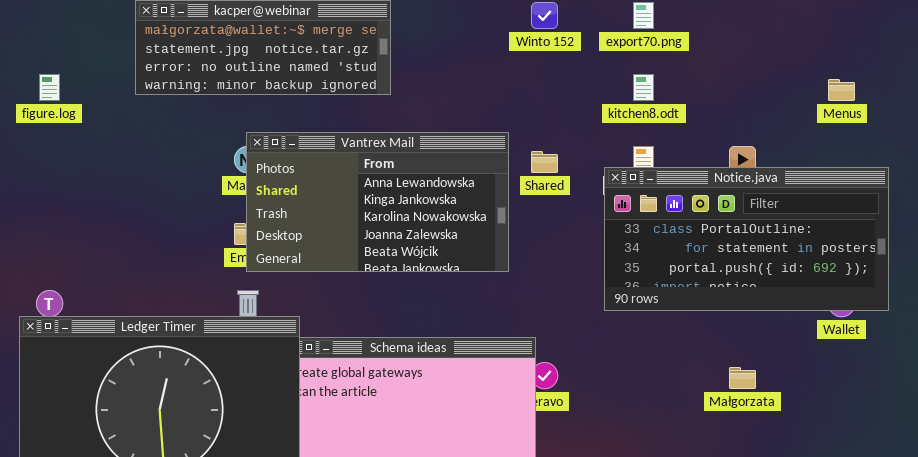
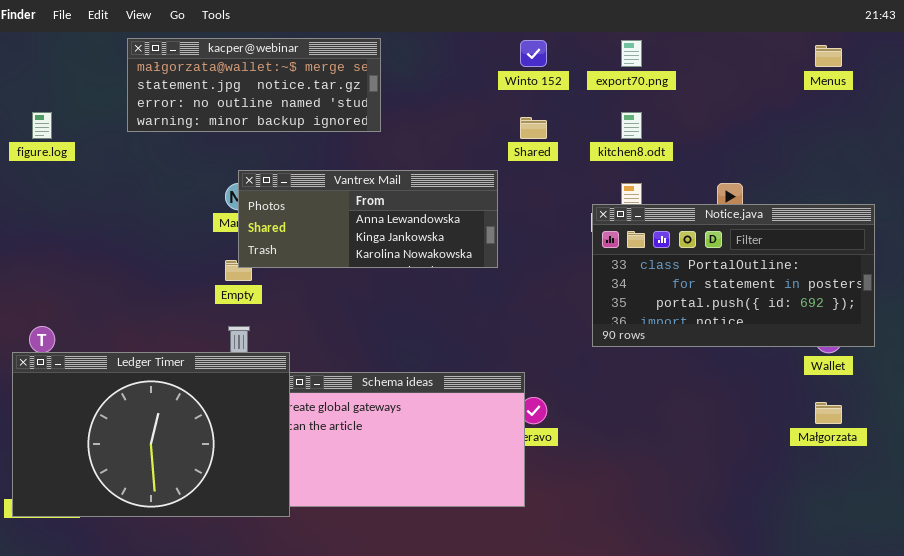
Menus: [828,79,855,101] -> [815,45,842,67], moved
Vantrex Mail: [246,132,509,272] -> [238,170,498,268], resized
Shared: [531,151,558,173] -> [520,117,547,139], moved
Małgorzata: [729,367,756,389] -> [815,402,842,424], moved

